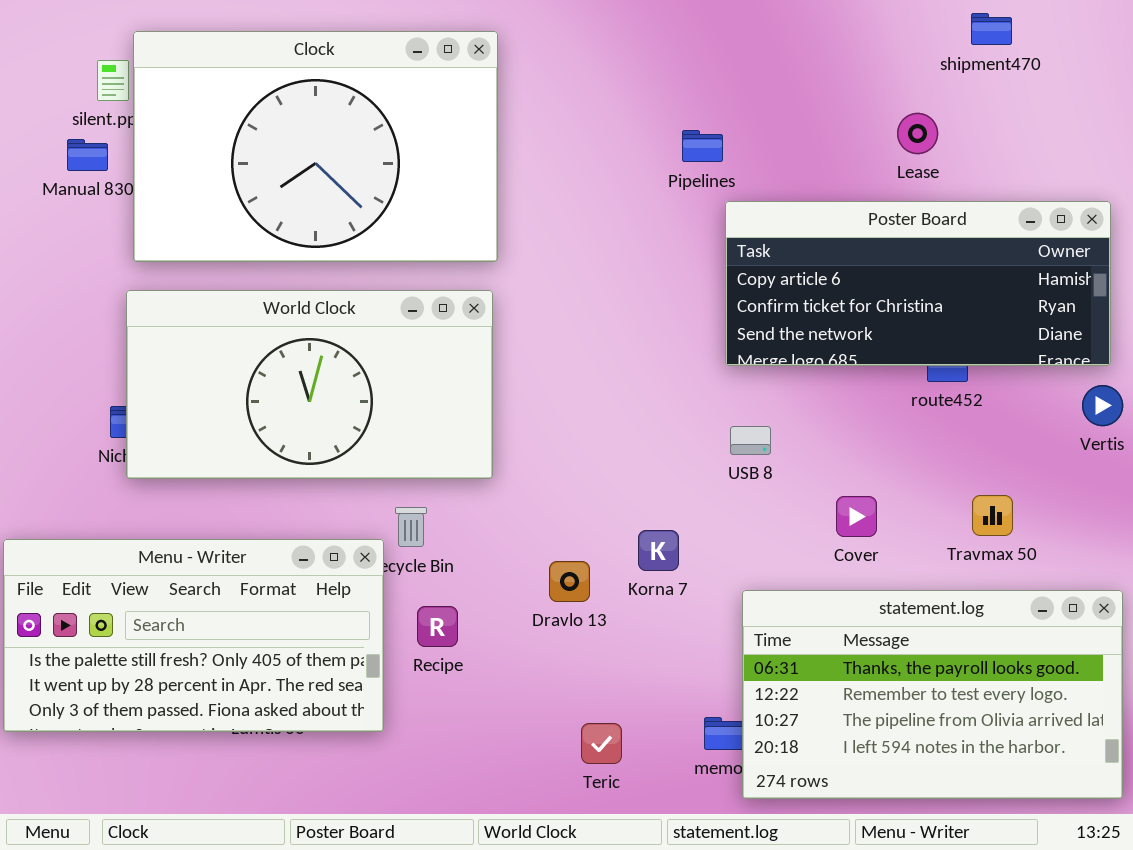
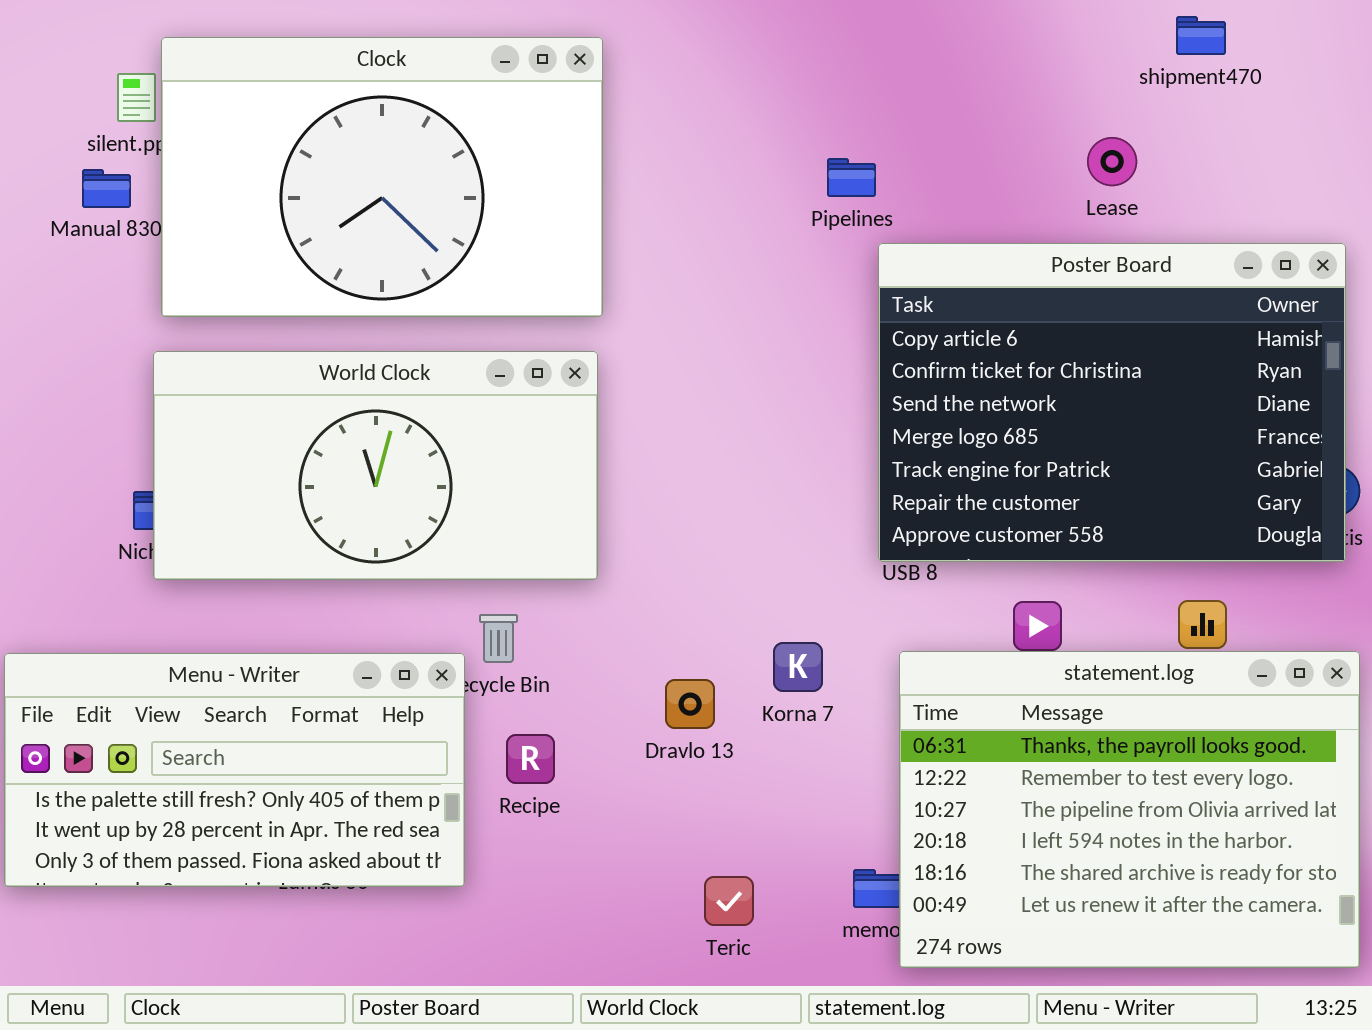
Poster Board: [725,201,1111,366] -> [878,243,1346,562], resized
statement.log: [742,590,1123,799] -> [899,651,1360,968], resized

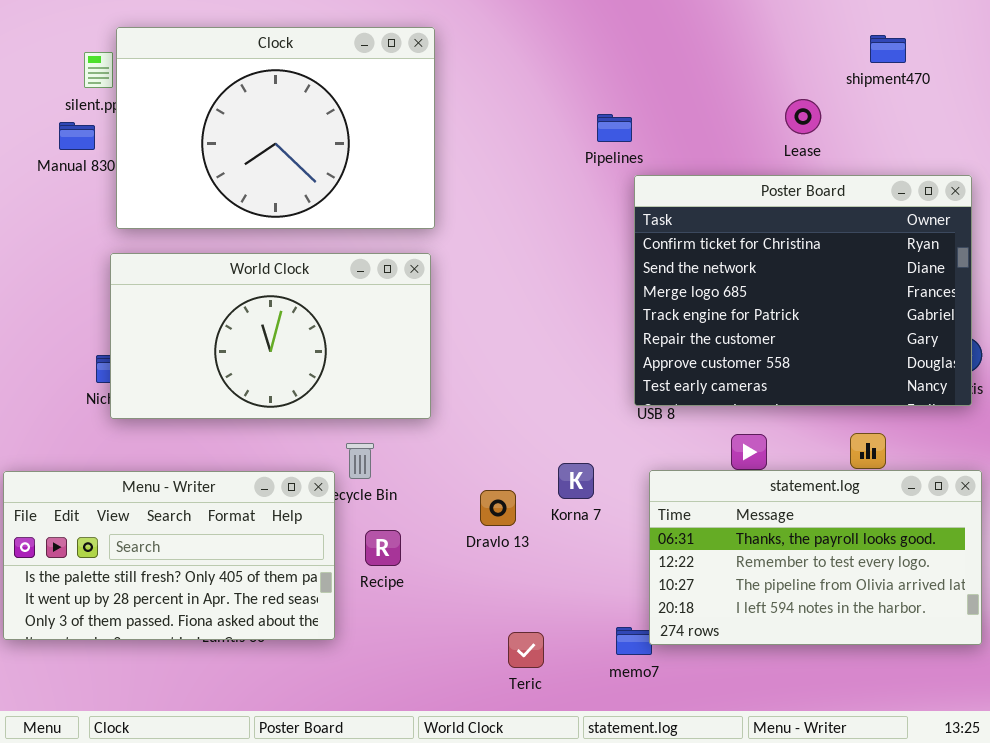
shipment470: [1176,16,1226,55] -> [870,35,906,63], moved
Poster Board: [878,243,1346,562] -> [634,175,972,406], scrolled down 1 row
statement.log: [899,651,1360,968] -> [649,470,982,645], resized

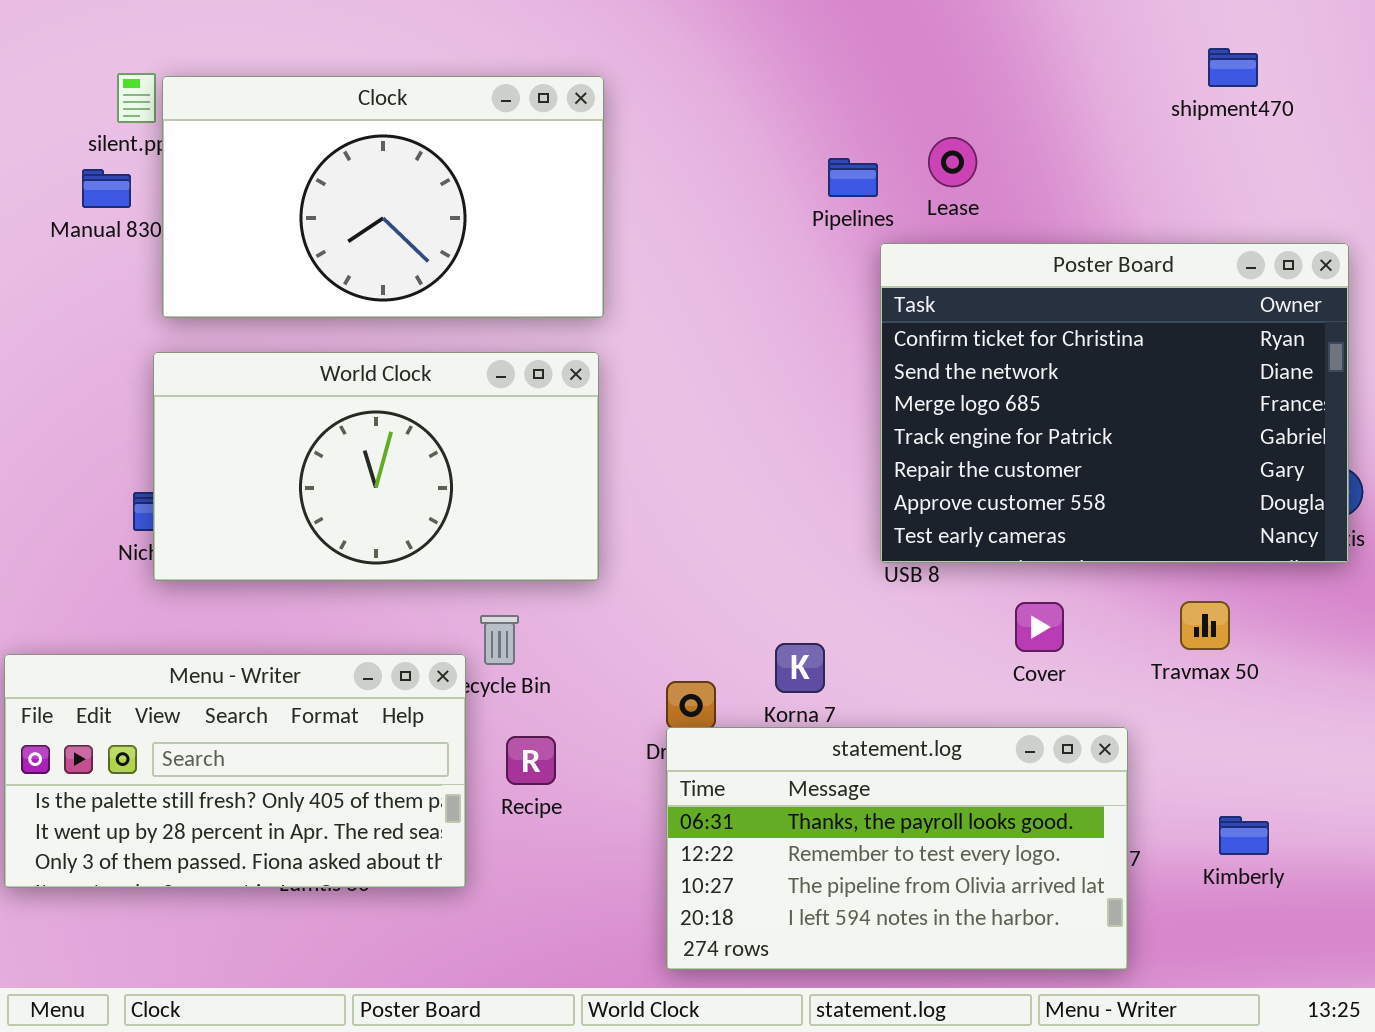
Clock: [116,27,435,229] -> [162,76,604,318], resized
Lease: [785,99,821,134] -> [928,137,977,187], moved
statement.log: [649,470,982,645] -> [666,727,1128,970], moved

